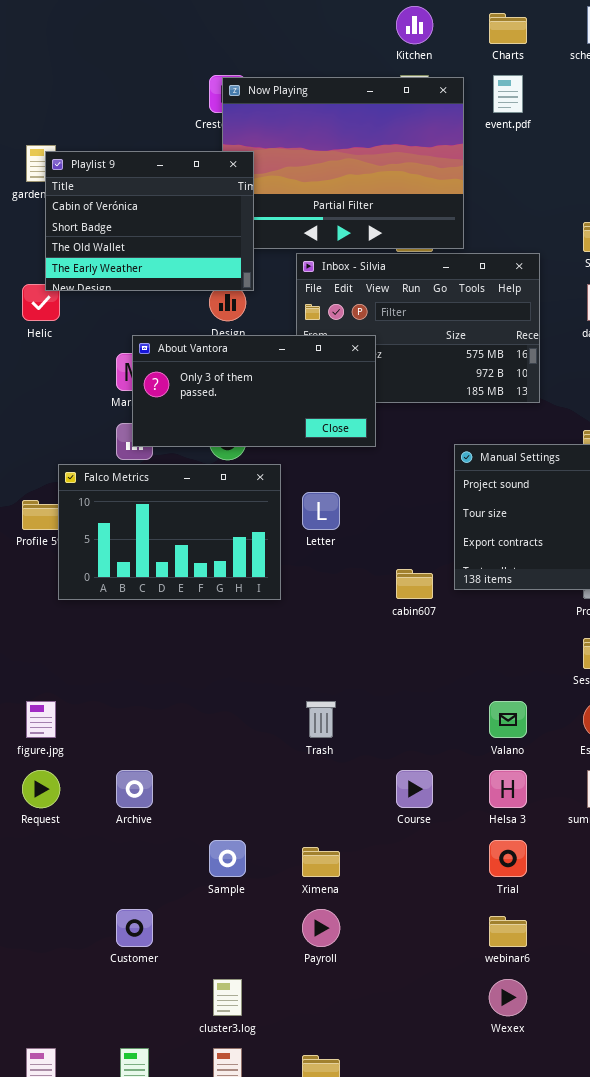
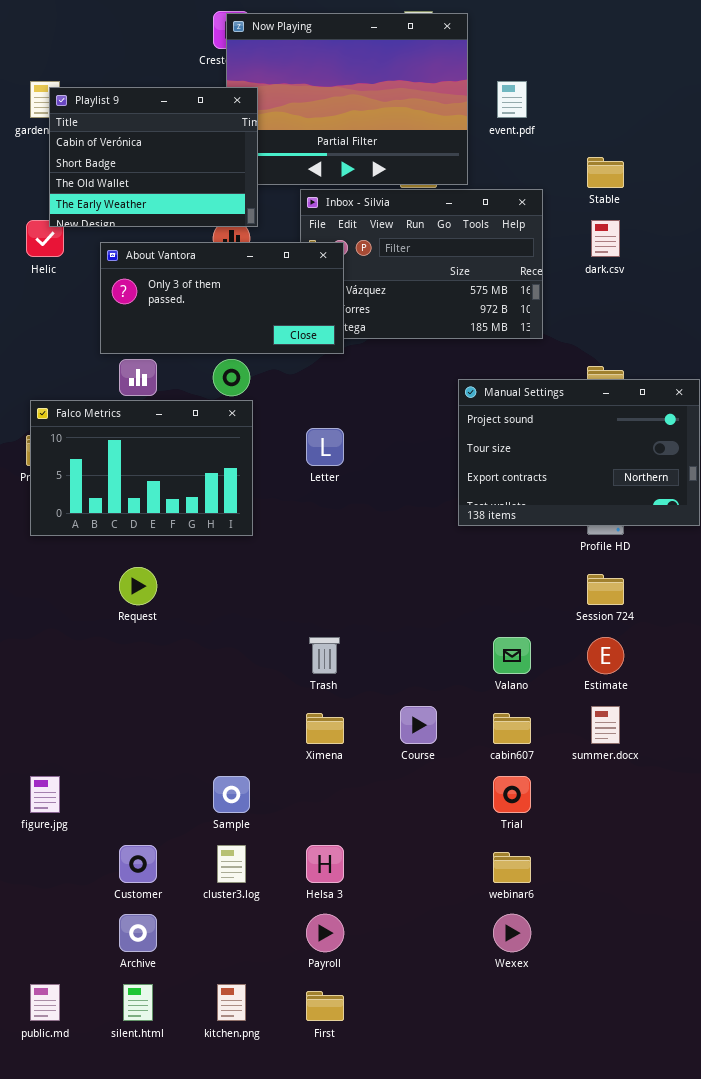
event.pdf: [493,75,523,113] -> [497,81,527,118], moved
About Vantora: [132,335,376,447] -> [100,242,344,354], moved
Falco Metrics: [58,464,281,600] -> [30,400,253,536], moved
cabin607: [396,569,433,599] -> [493,713,531,744], moved
figure.jpg: [26,701,56,738] -> [30,776,60,813], moved
Request: [22,770,60,808] -> [119,567,157,605], moved
Archive: [116,770,153,808] -> [119,914,157,952], moved
Helsa 3: [489,770,527,808] -> [306,845,344,883], moved
Ximena: [302,847,340,877] -> [306,713,344,744], moved
Payroll: [302,909,340,947] -> [306,914,344,952], moved
cluster3.log: [213,979,242,1016] -> [217,845,246,883], moved

